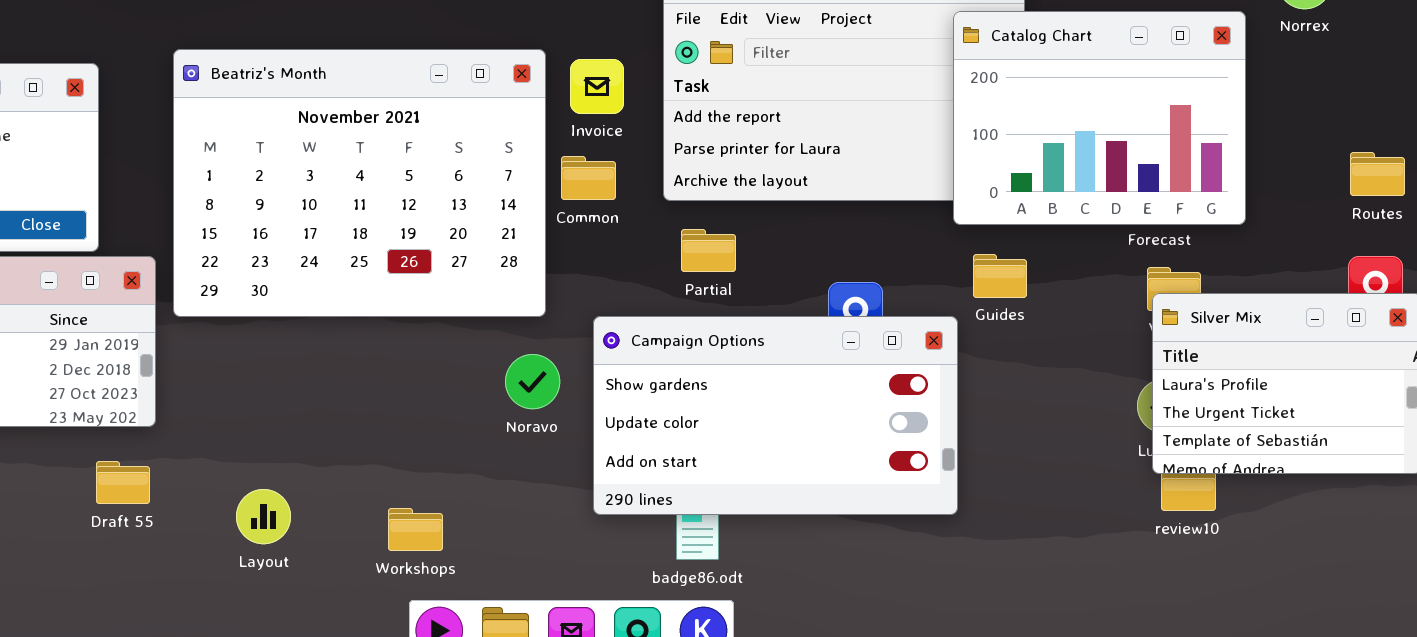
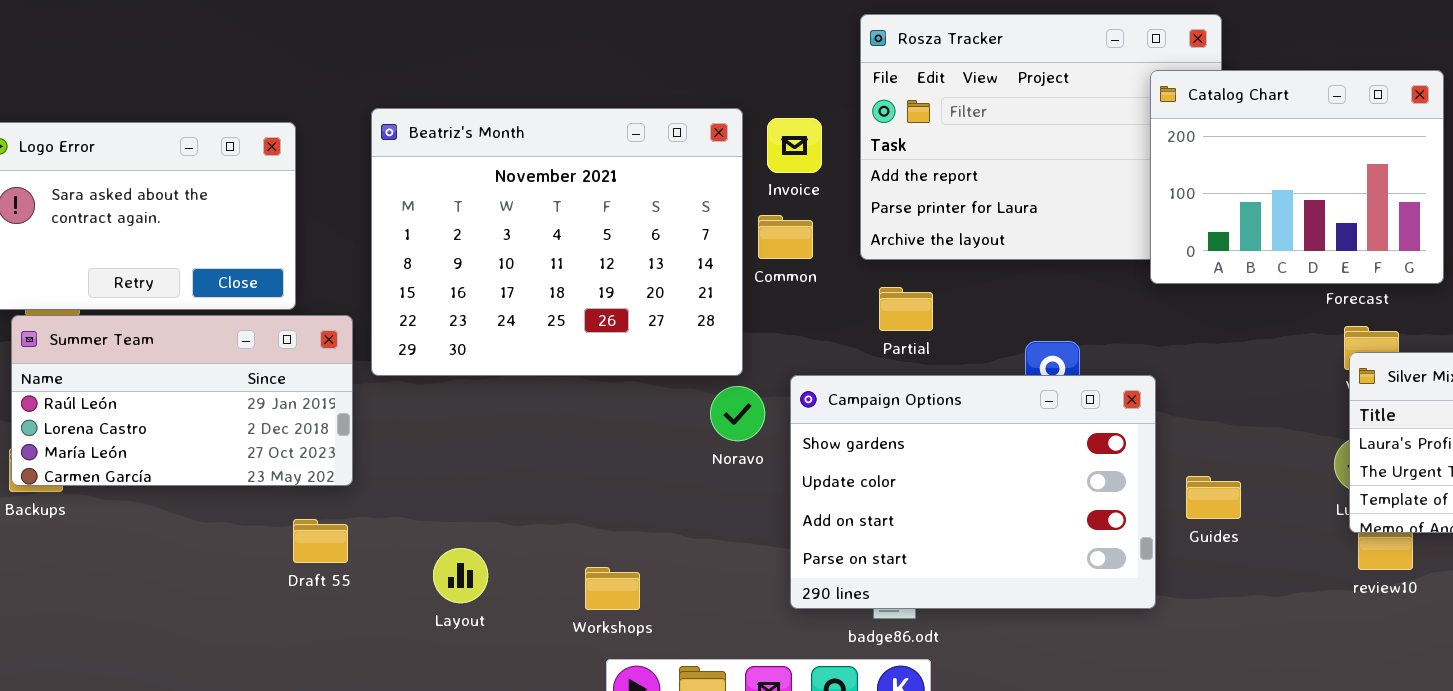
Guides: [973,254,1027,298] -> [1186,476,1241,519], moved
Campaign Options: [593,316,958,515] -> [790,375,1156,609], resized
Noravo: [505,354,560,409] -> [710,386,765,441], moved

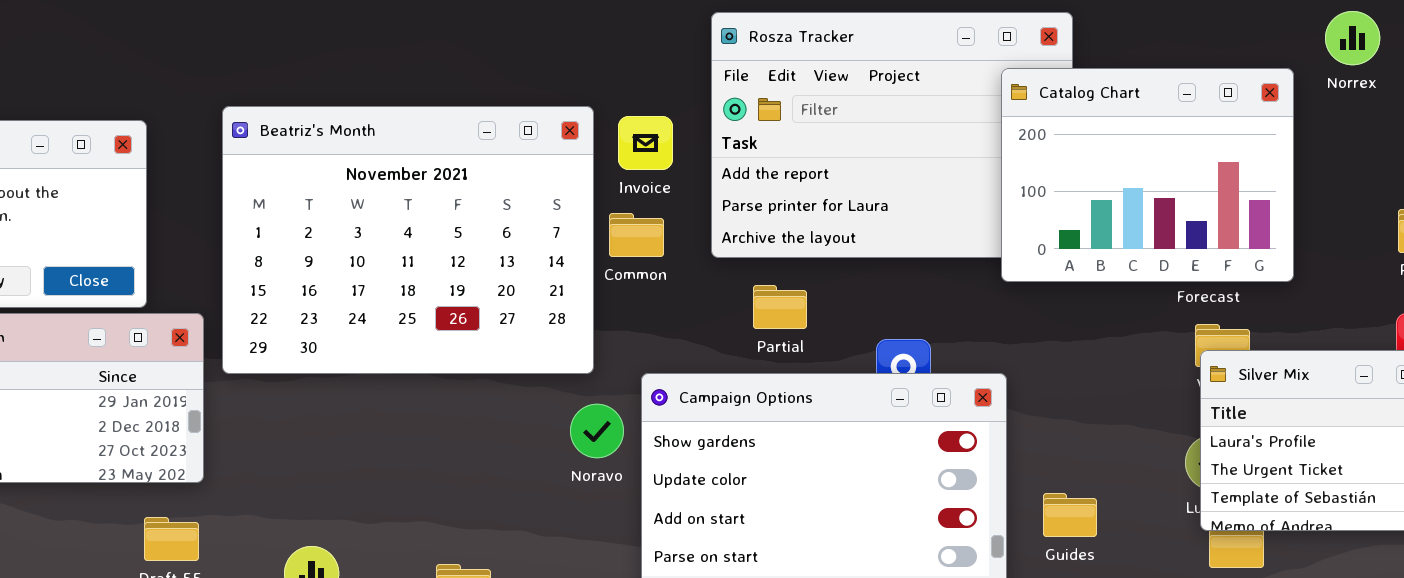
Partial: [879,287,933,331] -> [753,285,807,329], moved
Noravo: [710,386,765,441] -> [570,404,624,458], moved
Guides: [1186,476,1241,519] -> [1043,493,1097,537], moved

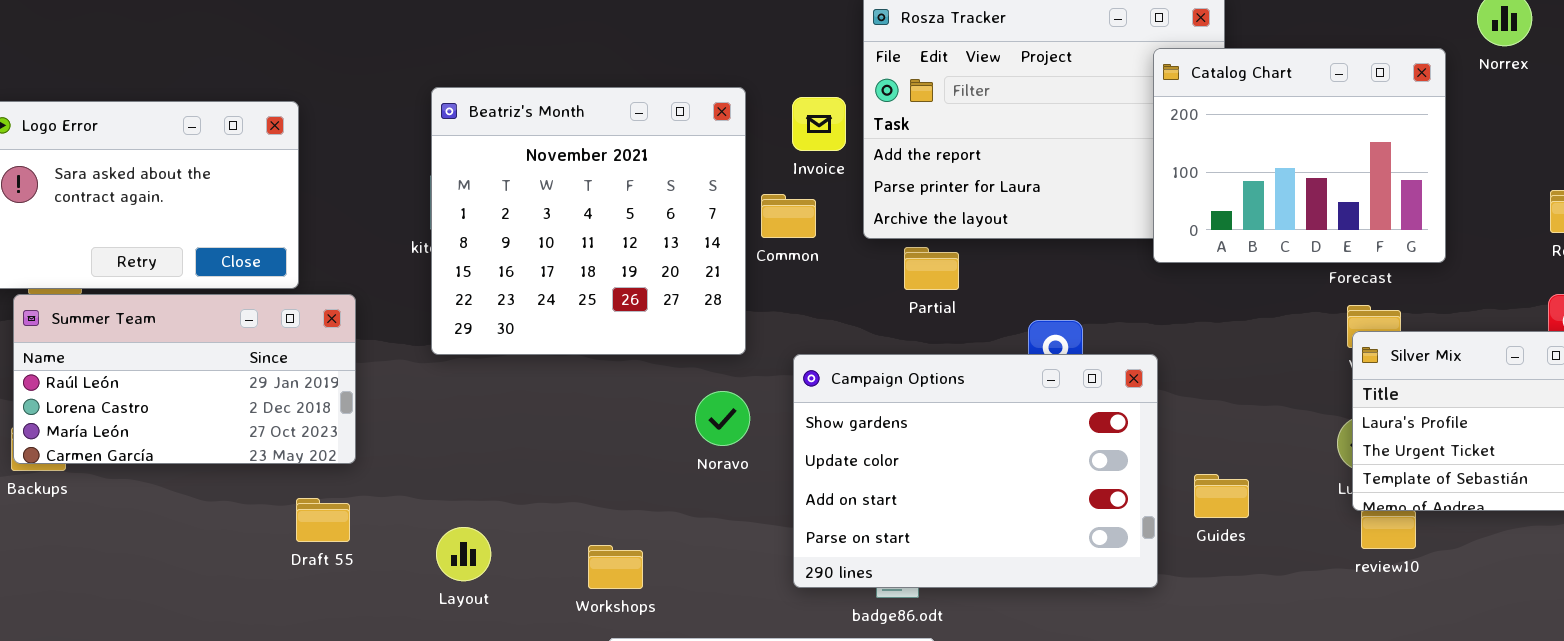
Beatriz's Month: [222,106,594,374] -> [431,87,746,355], resized
Invoice: [618,116,673,170] -> [792,97,846,151], moved
Partial: [753,285,807,329] -> [904,247,959,290], moved
Noravo: [570,404,624,458] -> [695,391,750,446], moved

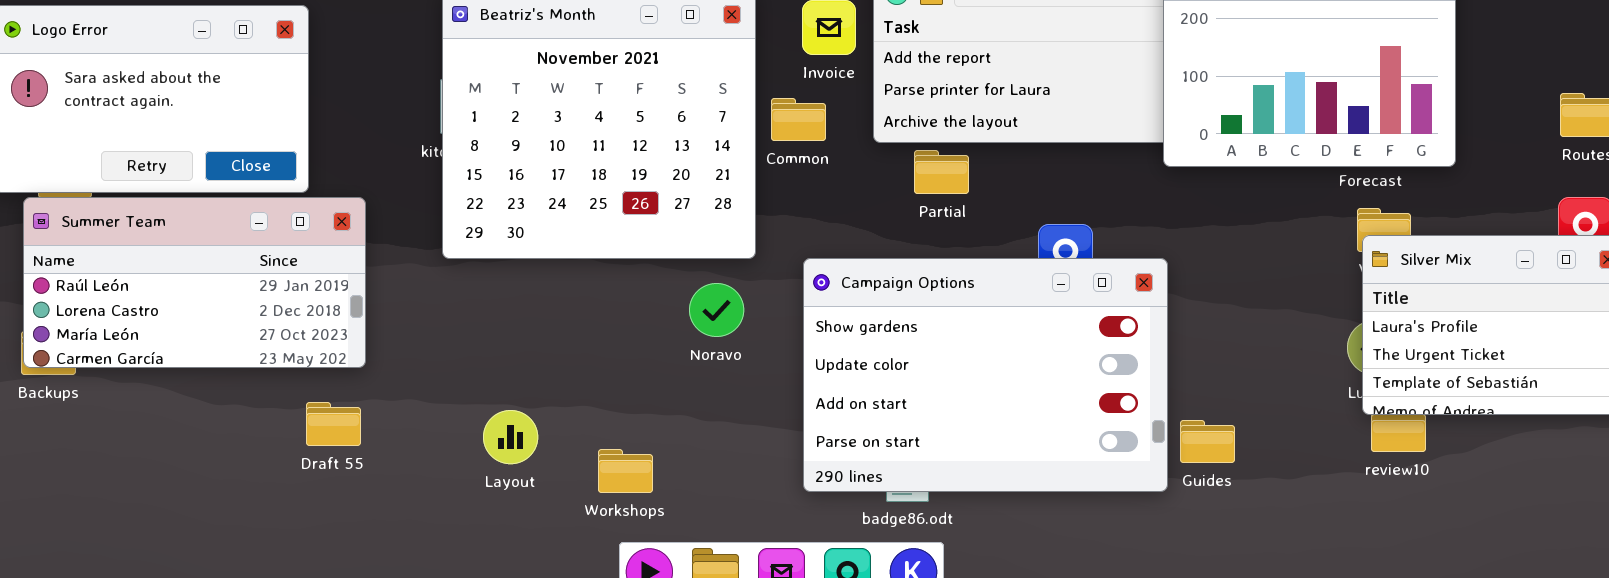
Noravo: [695,391,750,446] -> [689,283,744,337], moved
Guides: [1194,474,1249,518] -> [1180,420,1235,463], moved
Layout: [436,527,491,581] -> [483,410,538,464], moved

